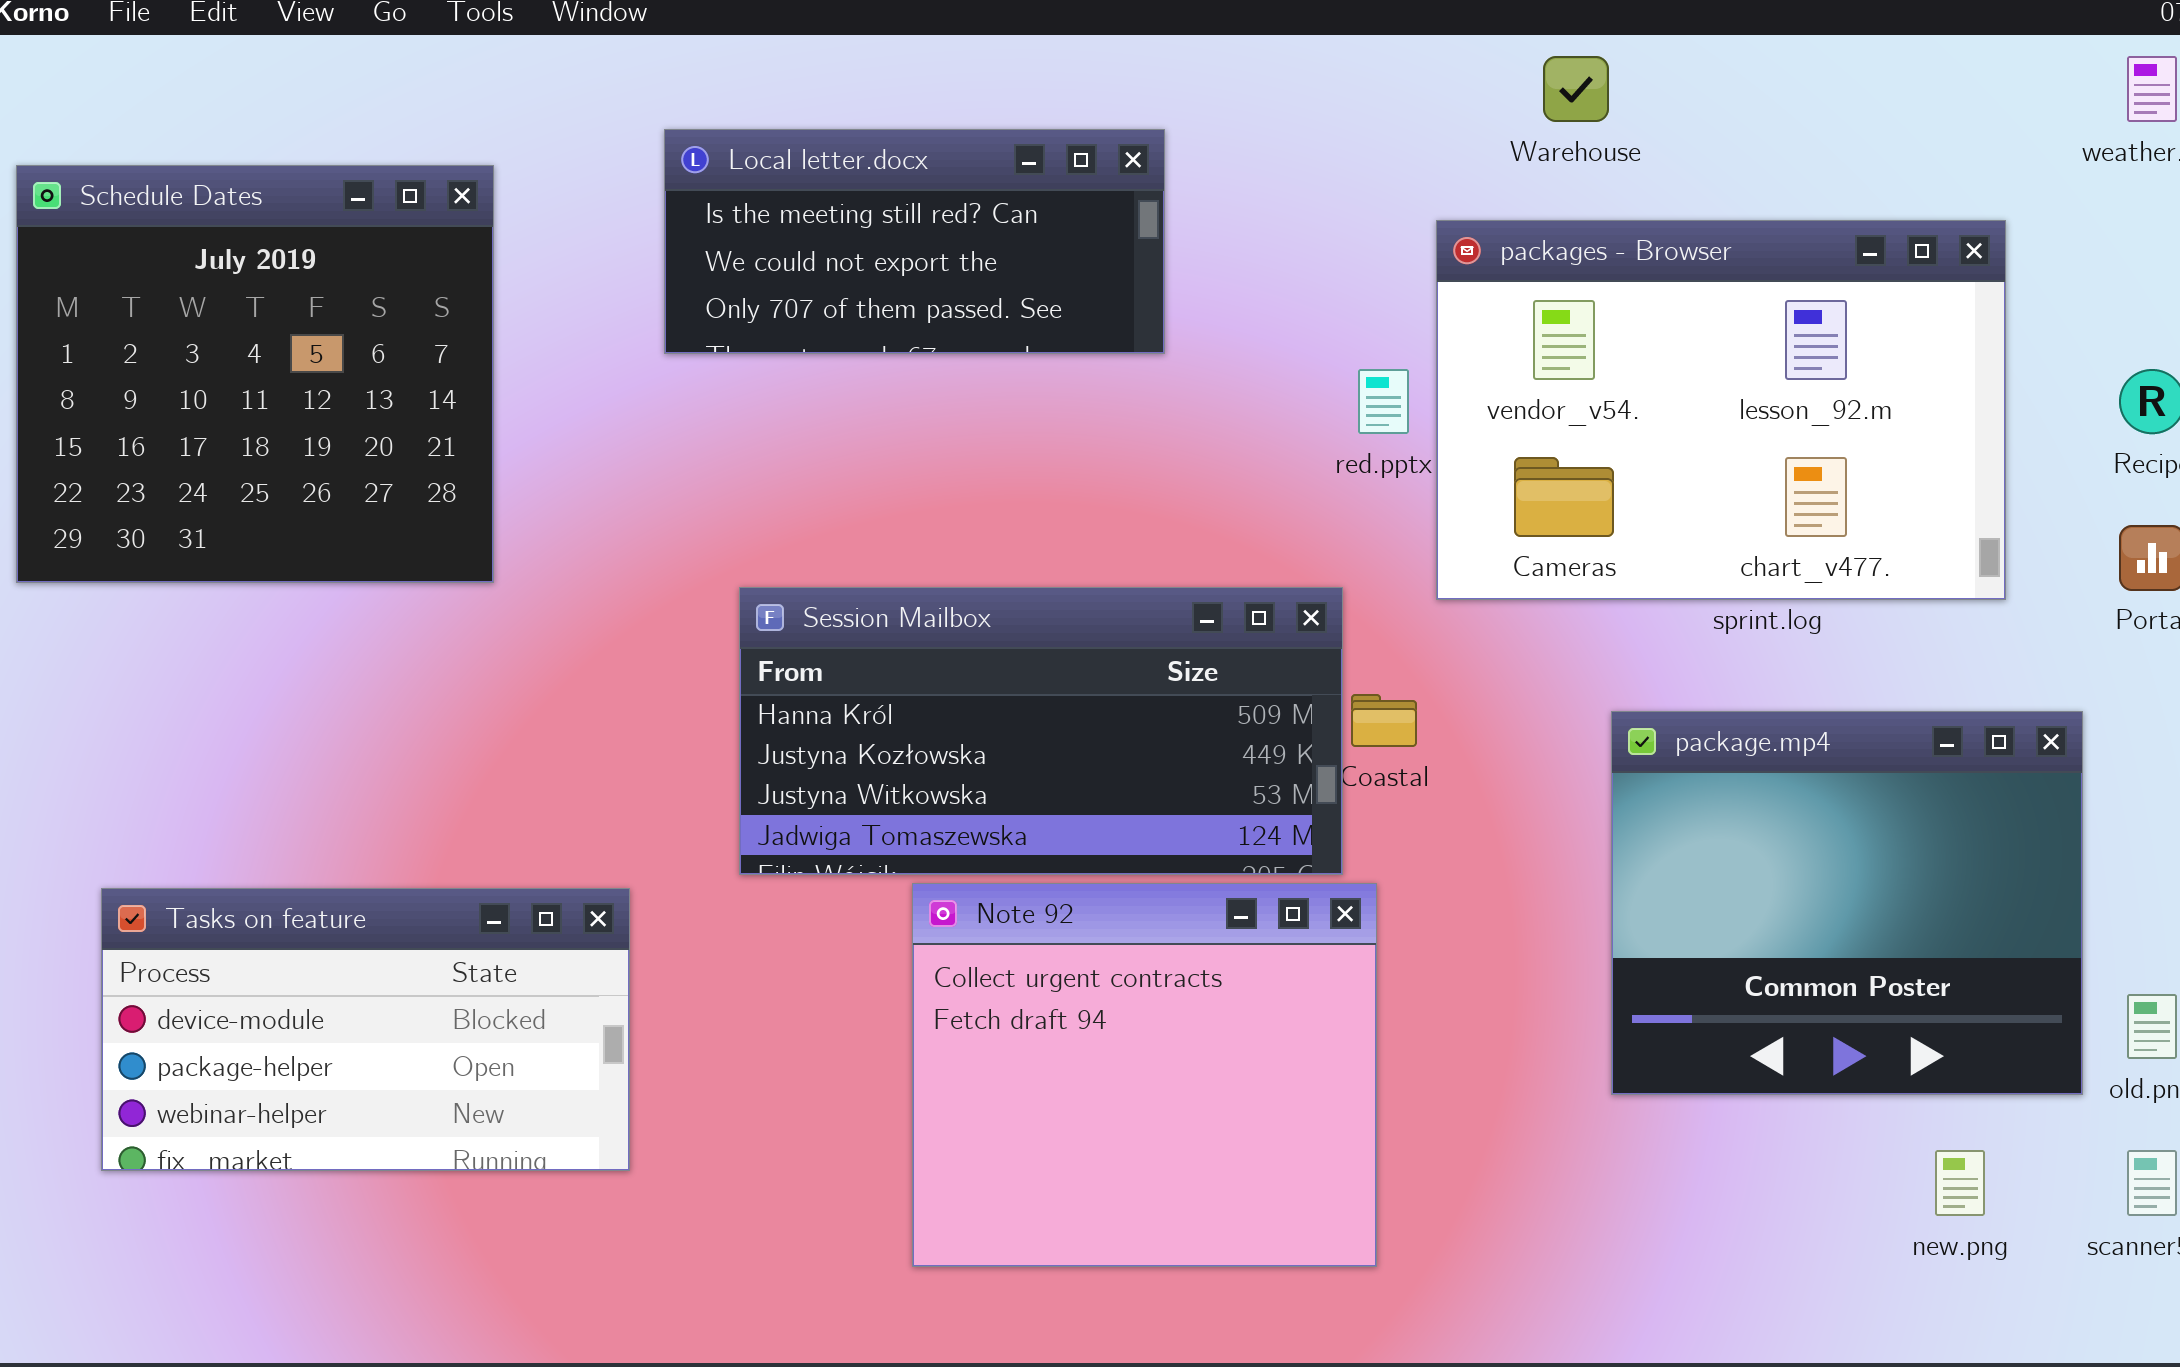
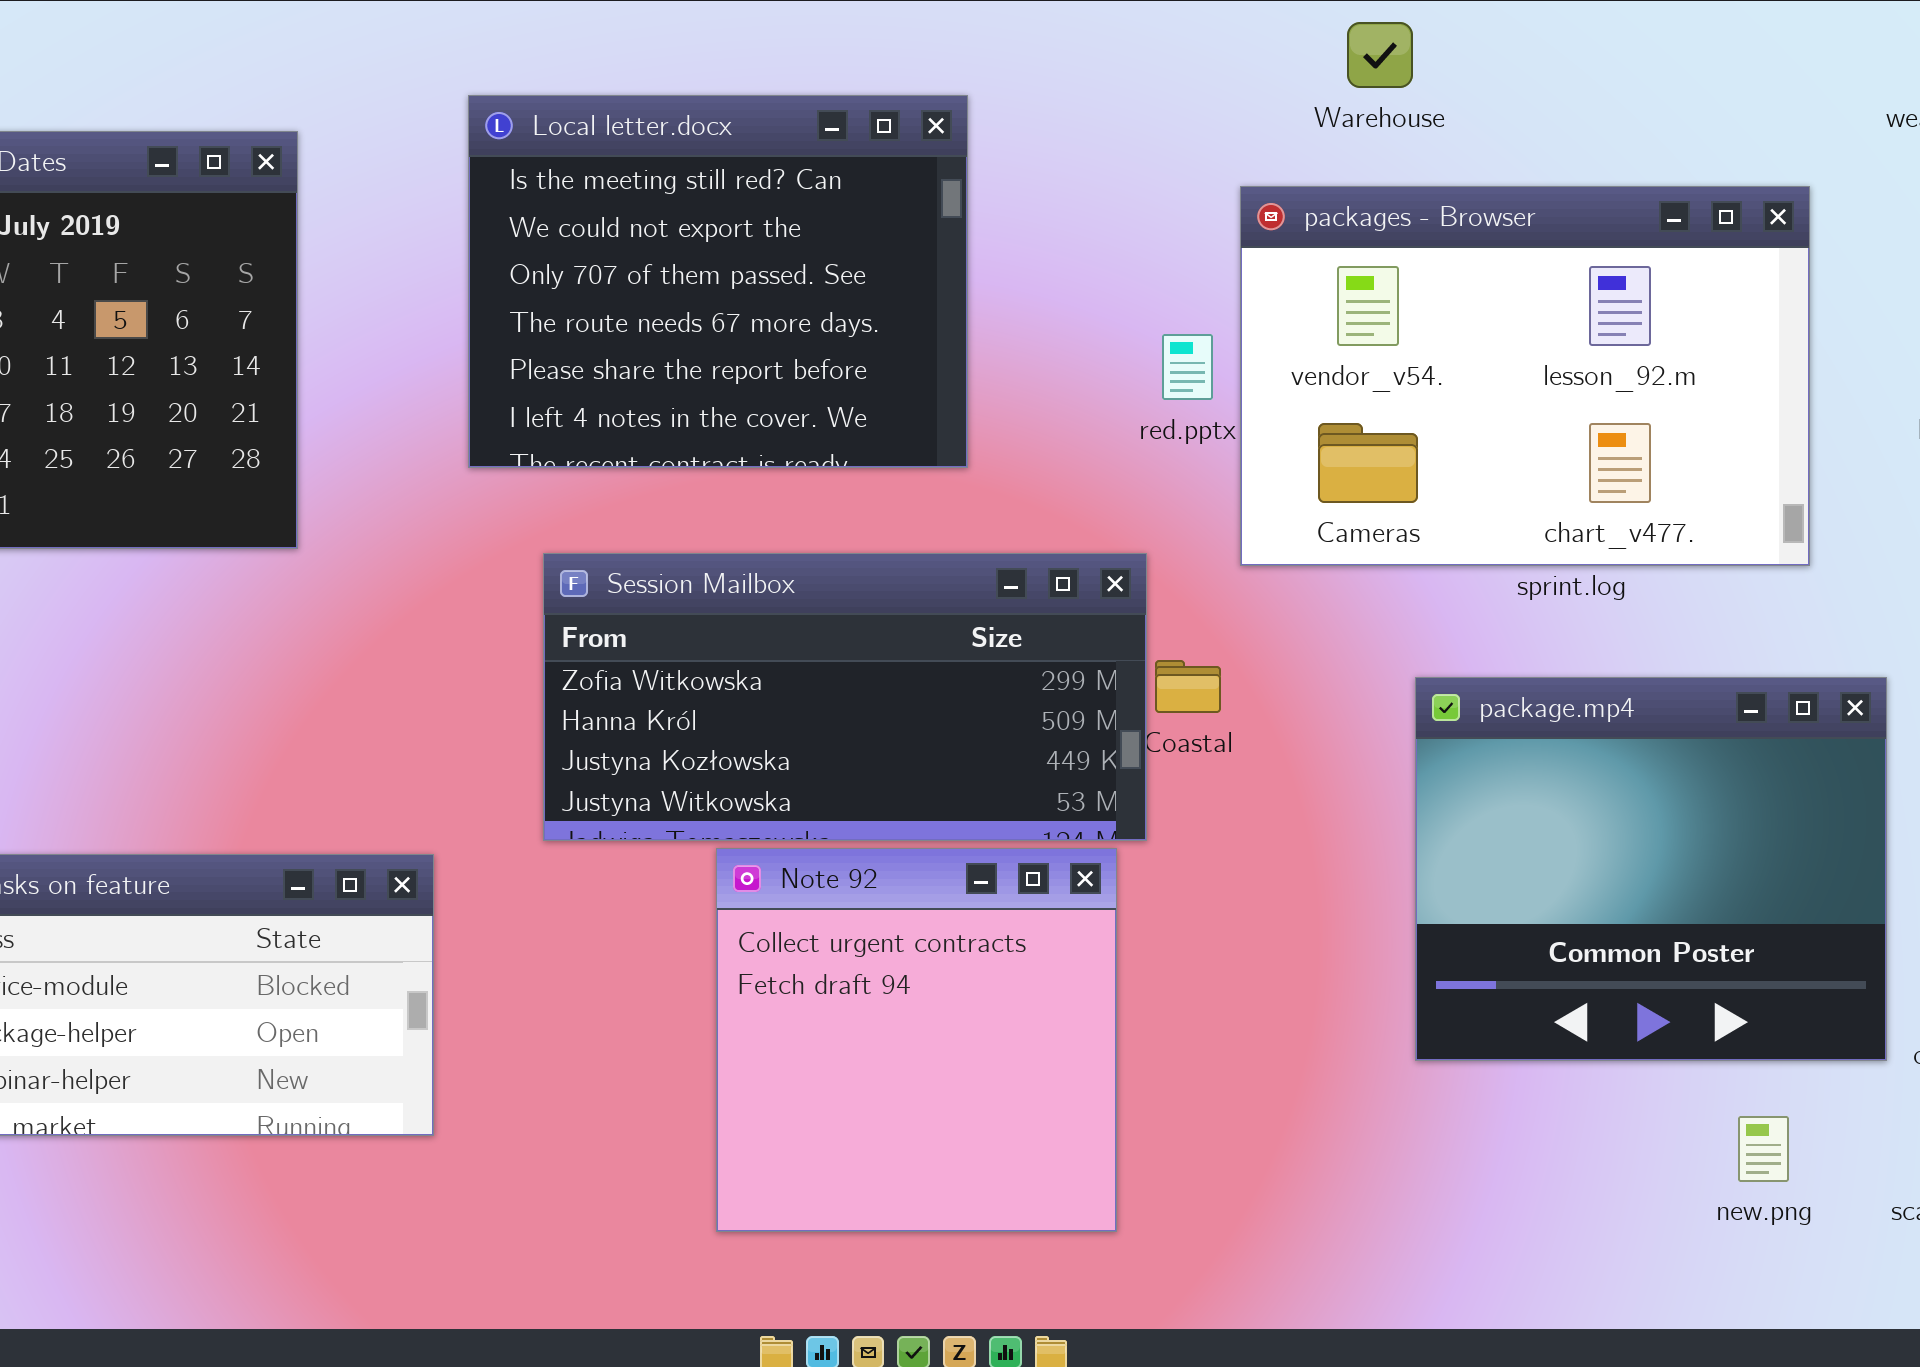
Local letter.docx: [664,129,1165,354] -> [468,95,968,468], resized
Session Mailbox: [739,587,1343,875] -> [543,553,1147,841], scrolled up 1 row
Note 92: [912,883,1377,1267] -> [716,848,1117,1232], resized

